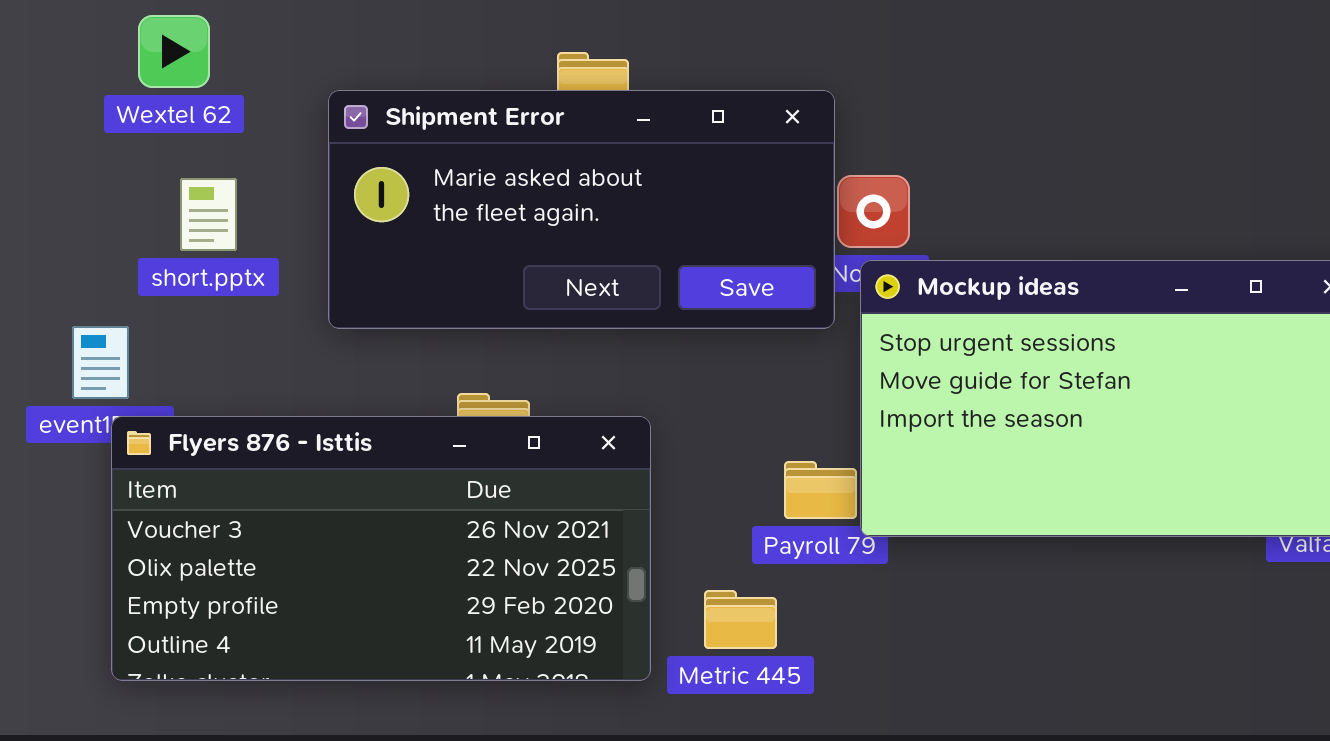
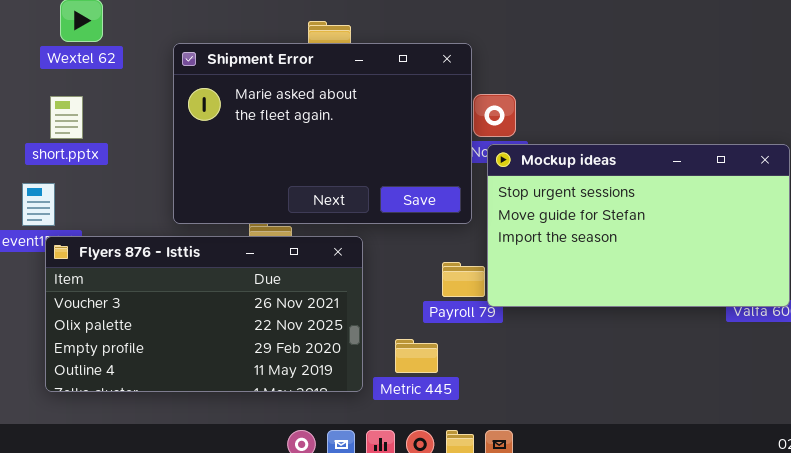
Shipment Error: [328,90,835,329] -> [173,43,472,224], resized
short.pptx: [180,178,237,251] -> [50,96,83,139], moved

